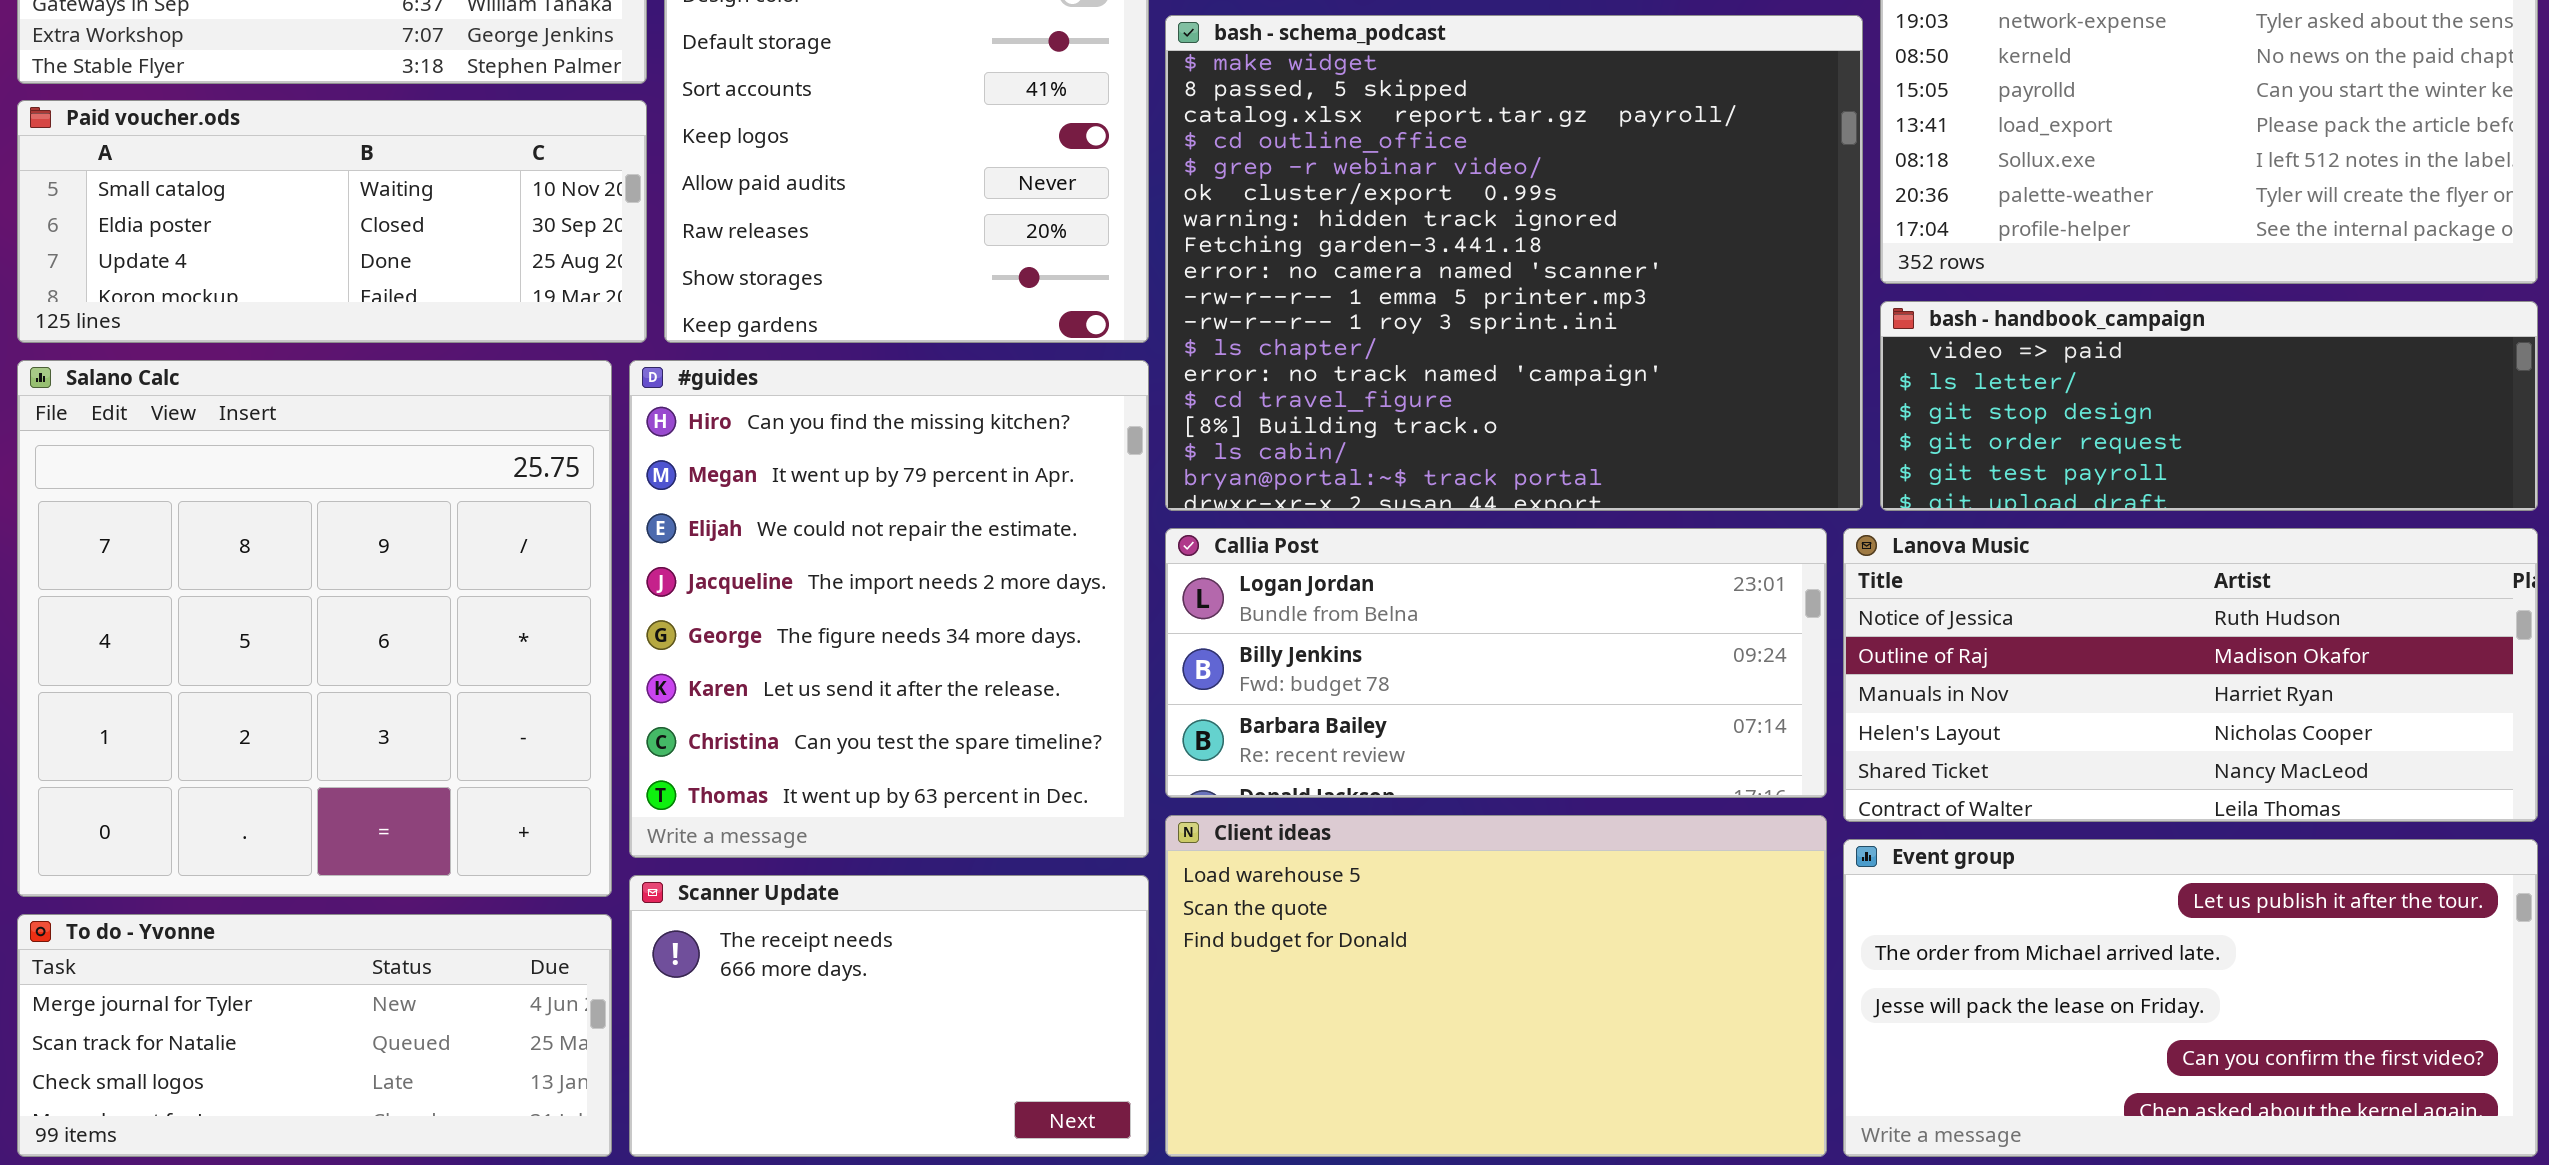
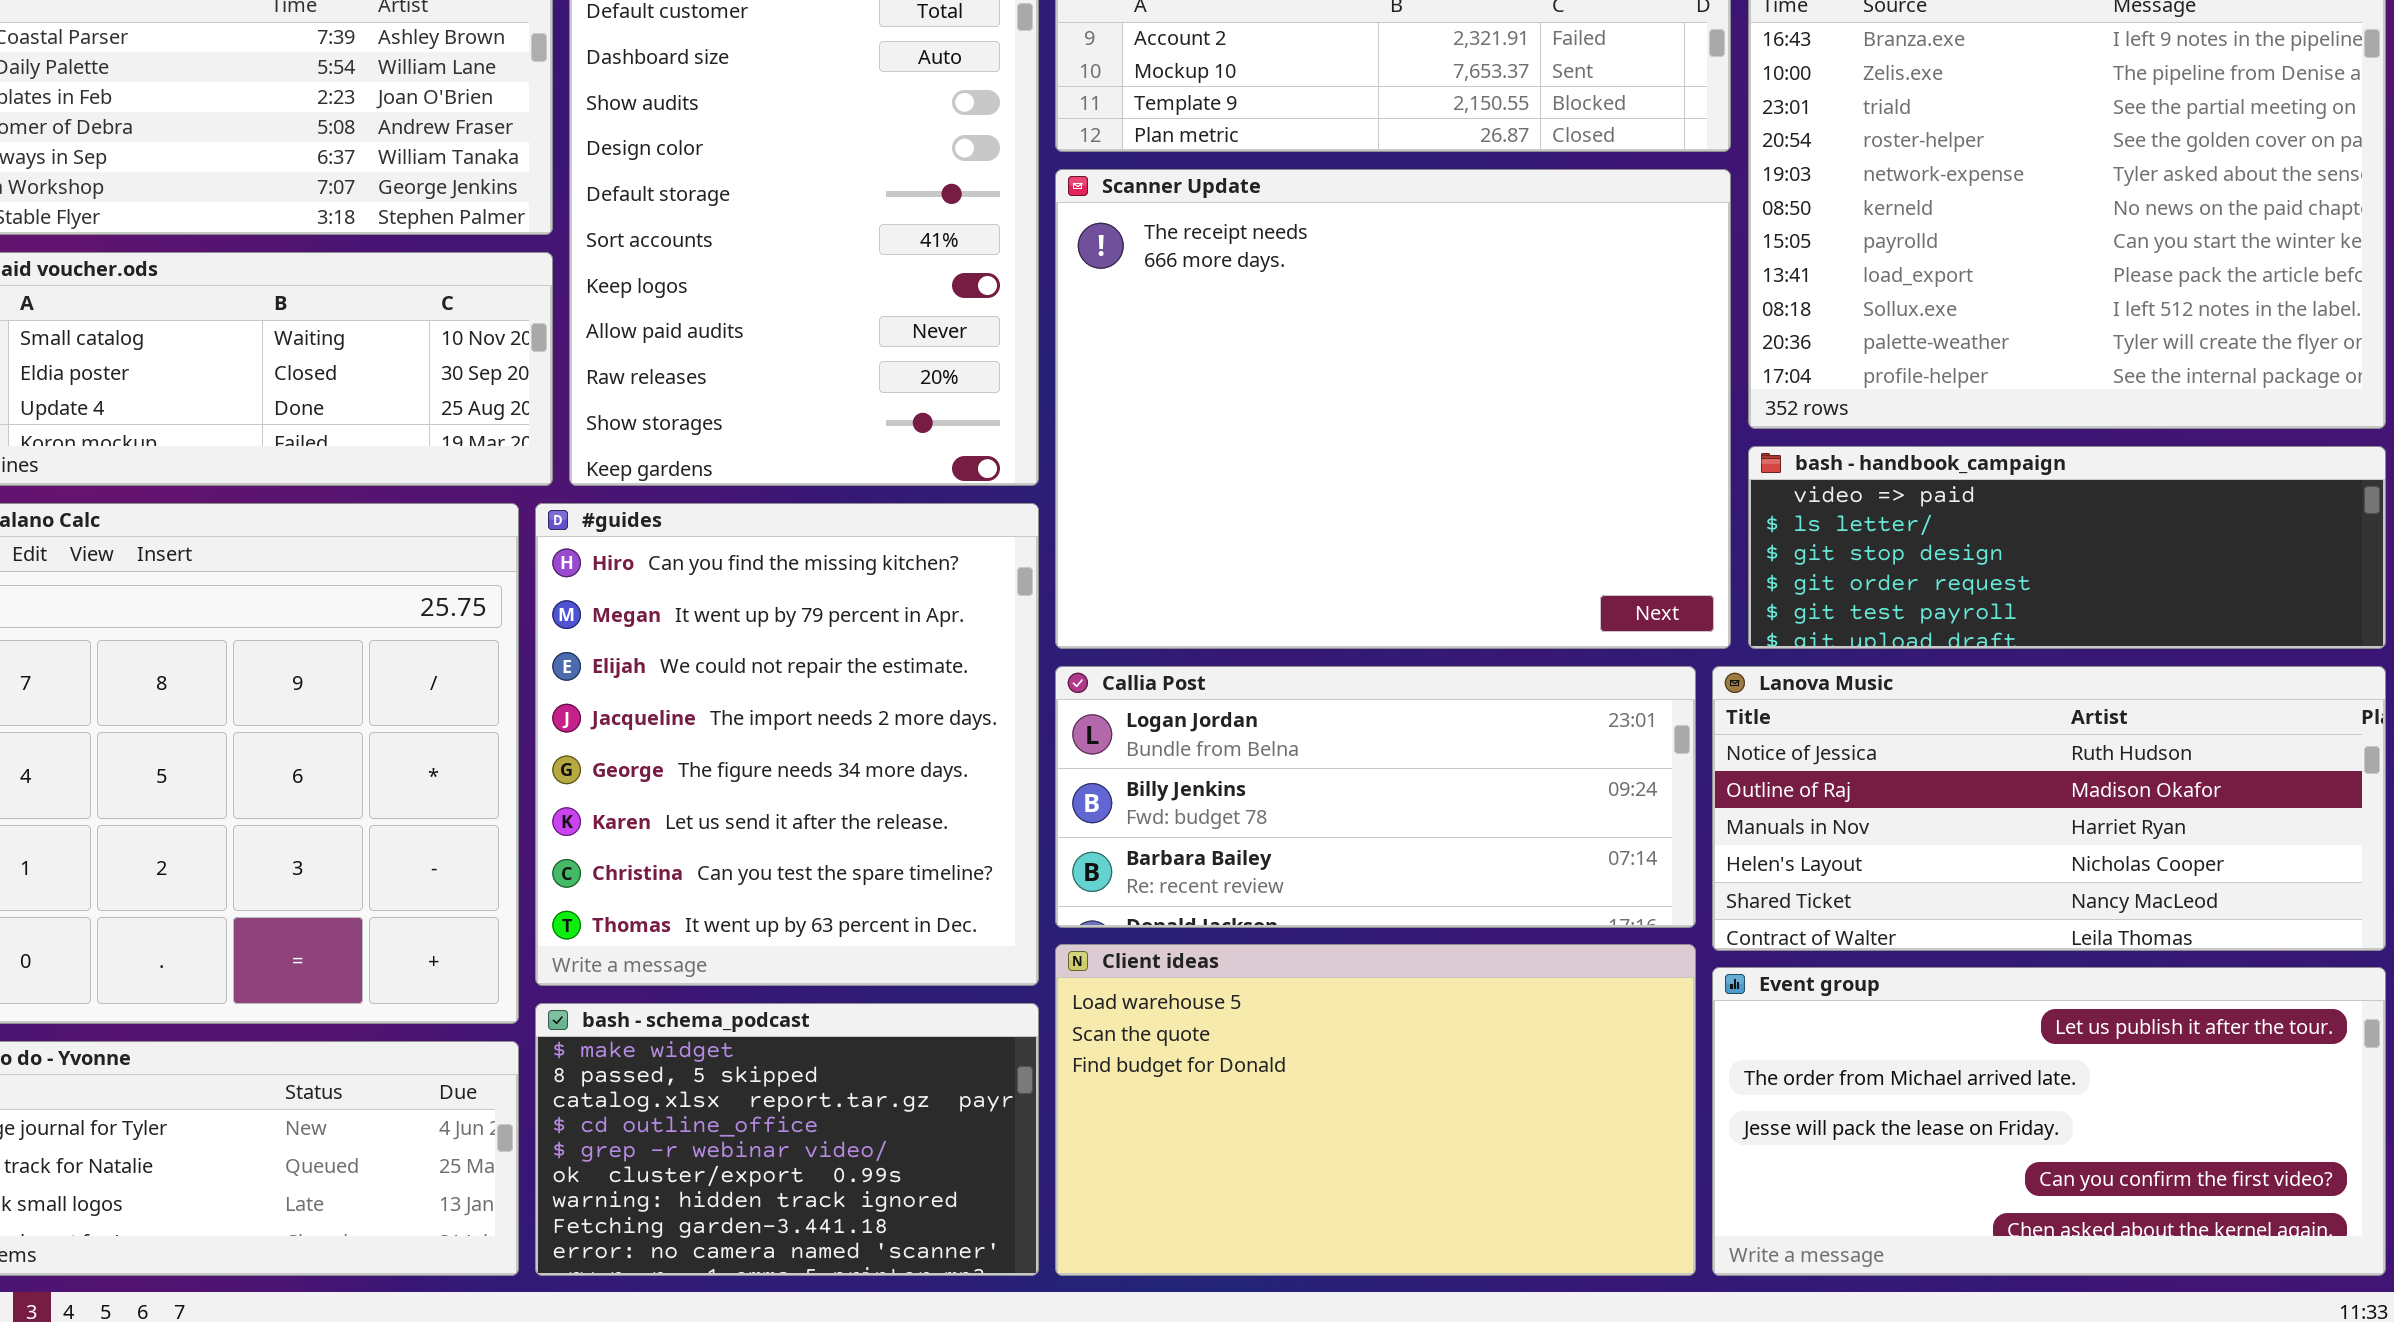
bash - schema_podcast: [1165,15,1863,511] -> [535,1003,1039,1276], moved, resized
Scanner Update: [629,875,1149,1157] -> [1055,169,1731,649], moved, resized

